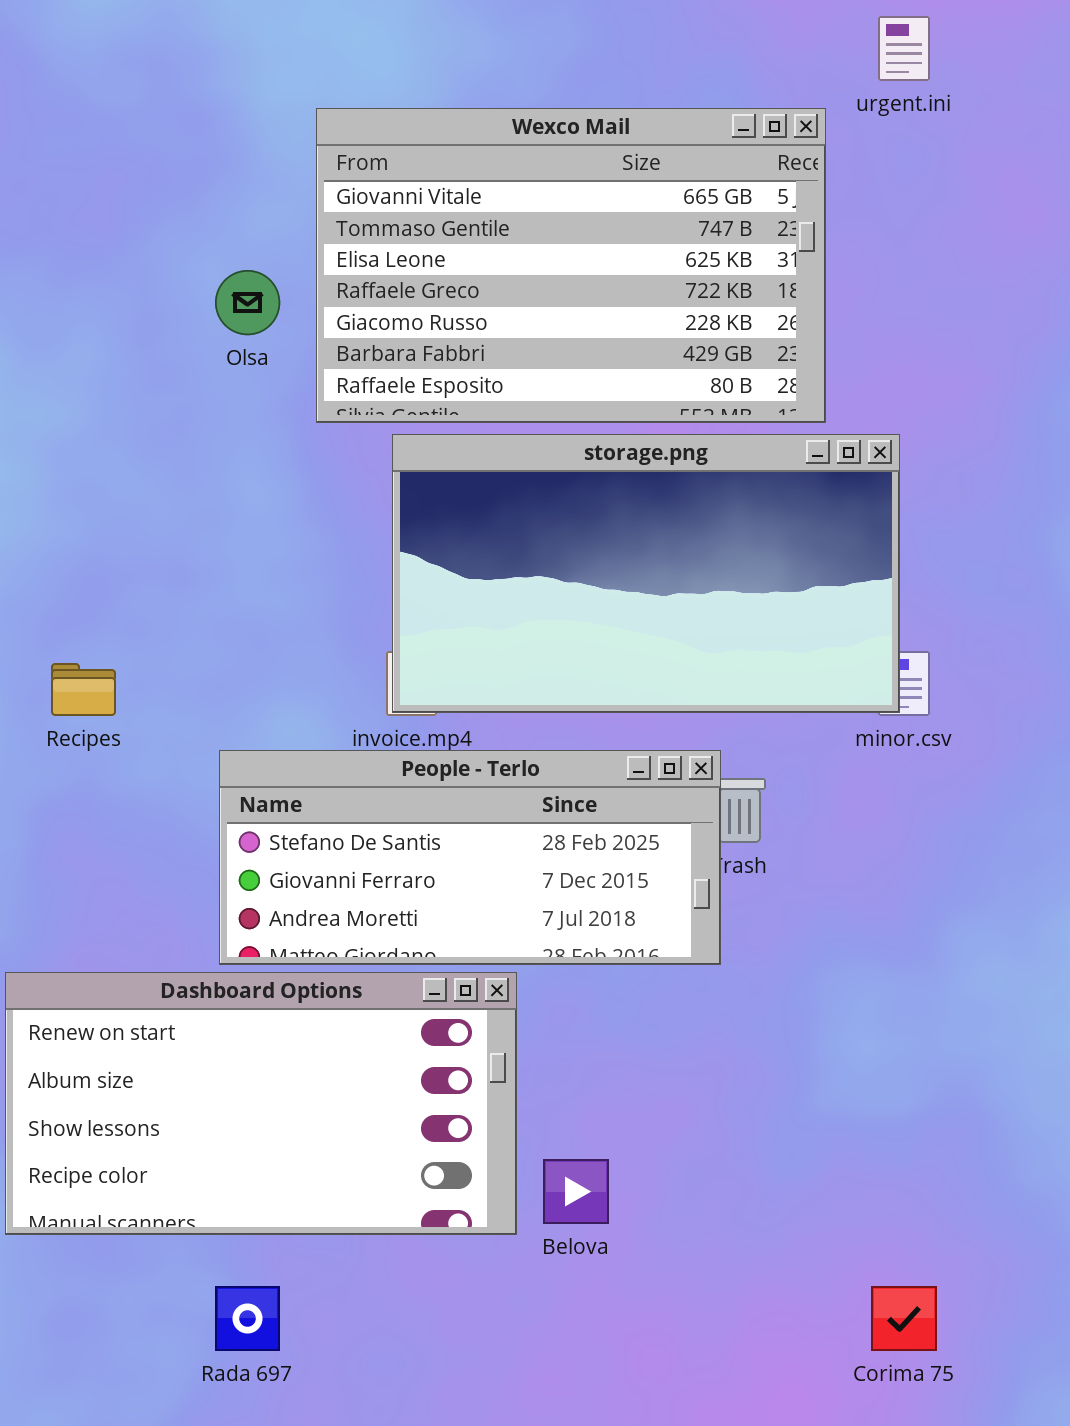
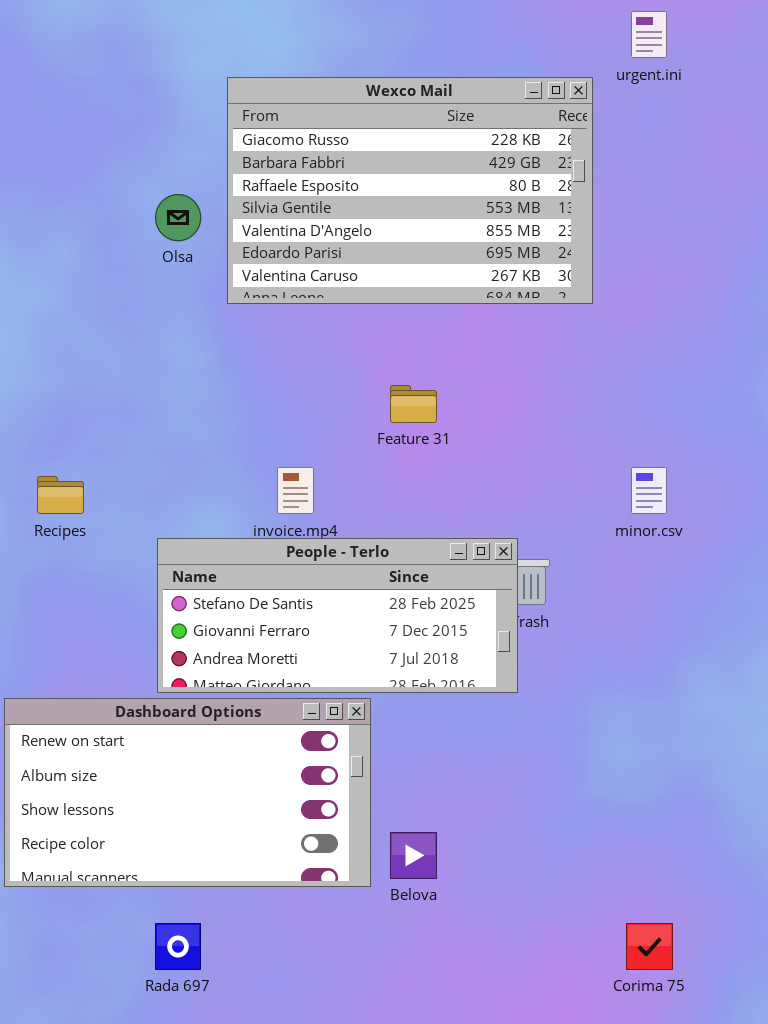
Wexco Mail: [316,108,826,423] -> [227,77,593,304], scrolled down 4 rows
storage.png: [392,434,900,713] -> none, closed

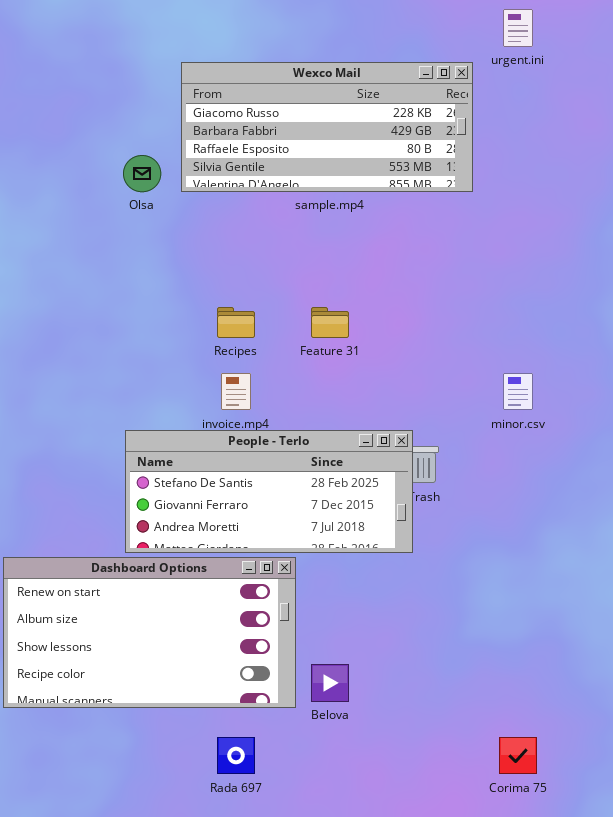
Wexco Mail: [227,77,593,304] -> [181,62,473,192], resized
Recipes: [37,476,84,514] -> [217,307,255,338], moved
Rada 697: [155,923,201,970] -> [217,737,255,774], moved

